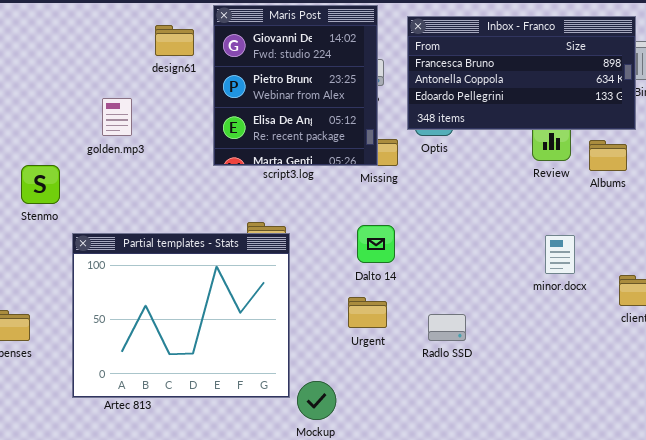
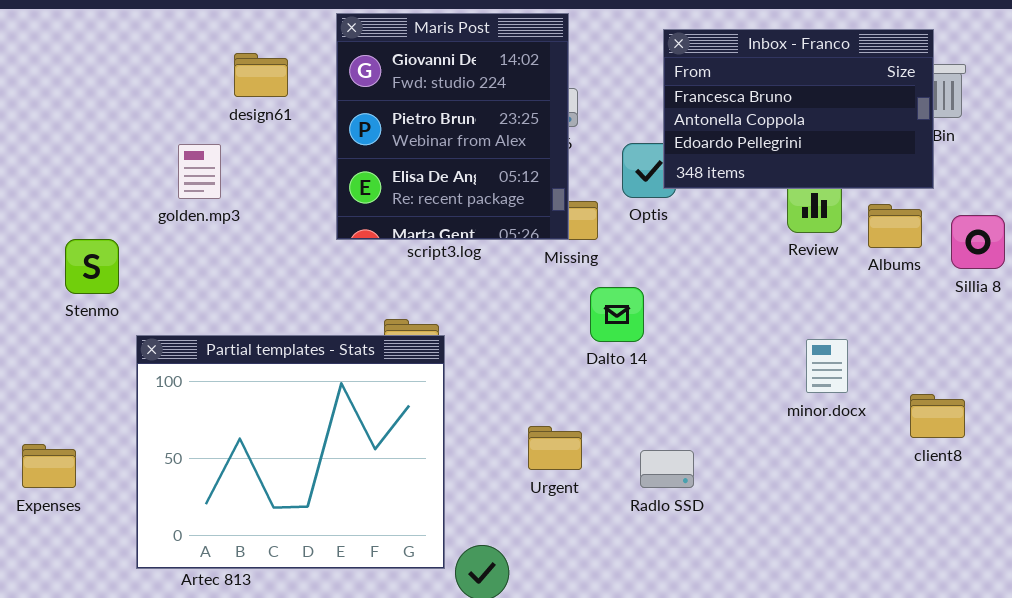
Inbox - Franco: [407,16,636,130] -> [663,29,934,189], resized
design61: [155,25,194,56] -> [234,53,288,97], moved
Dalto 14: [357,225,395,263] -> [590,287,644,342], moved

